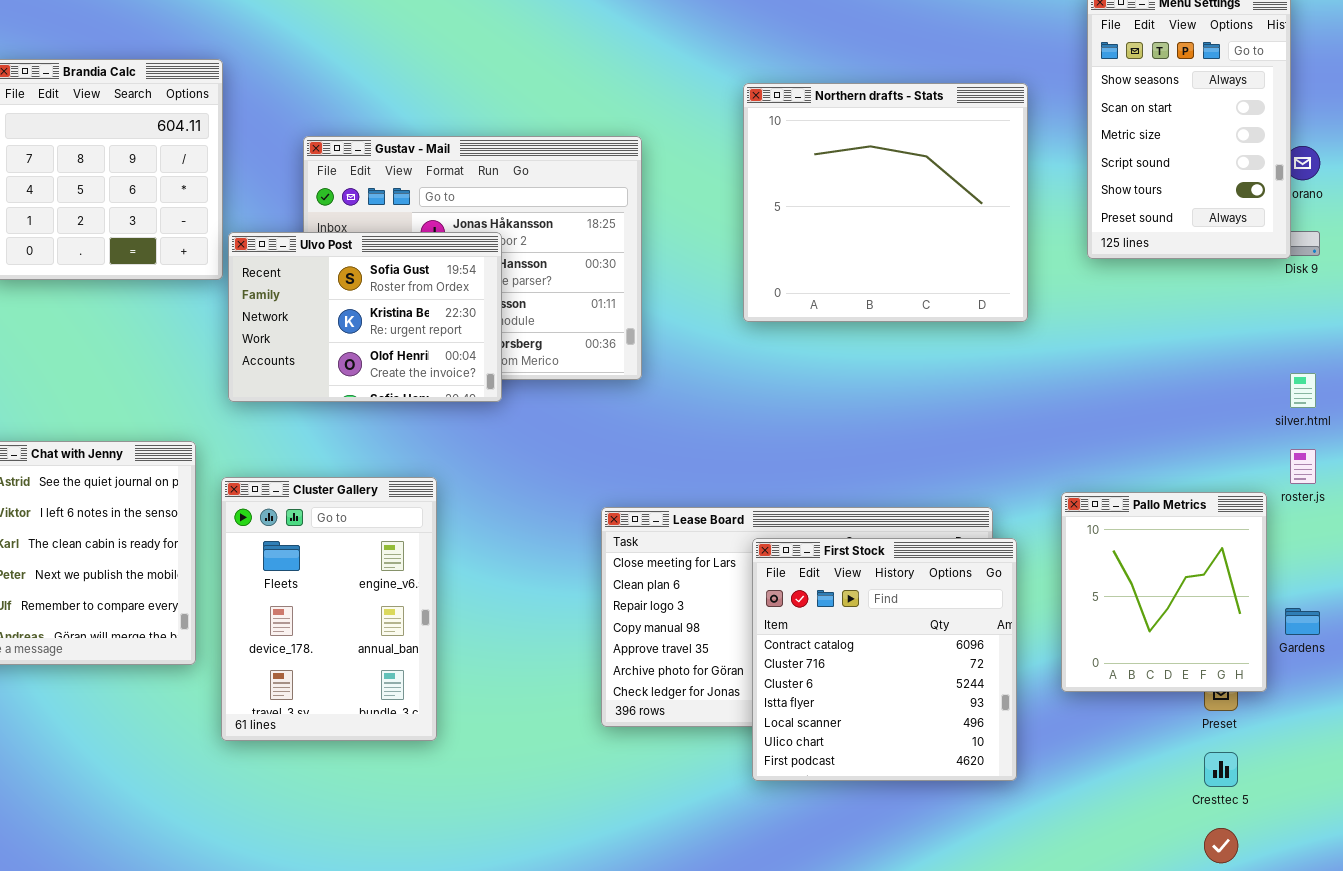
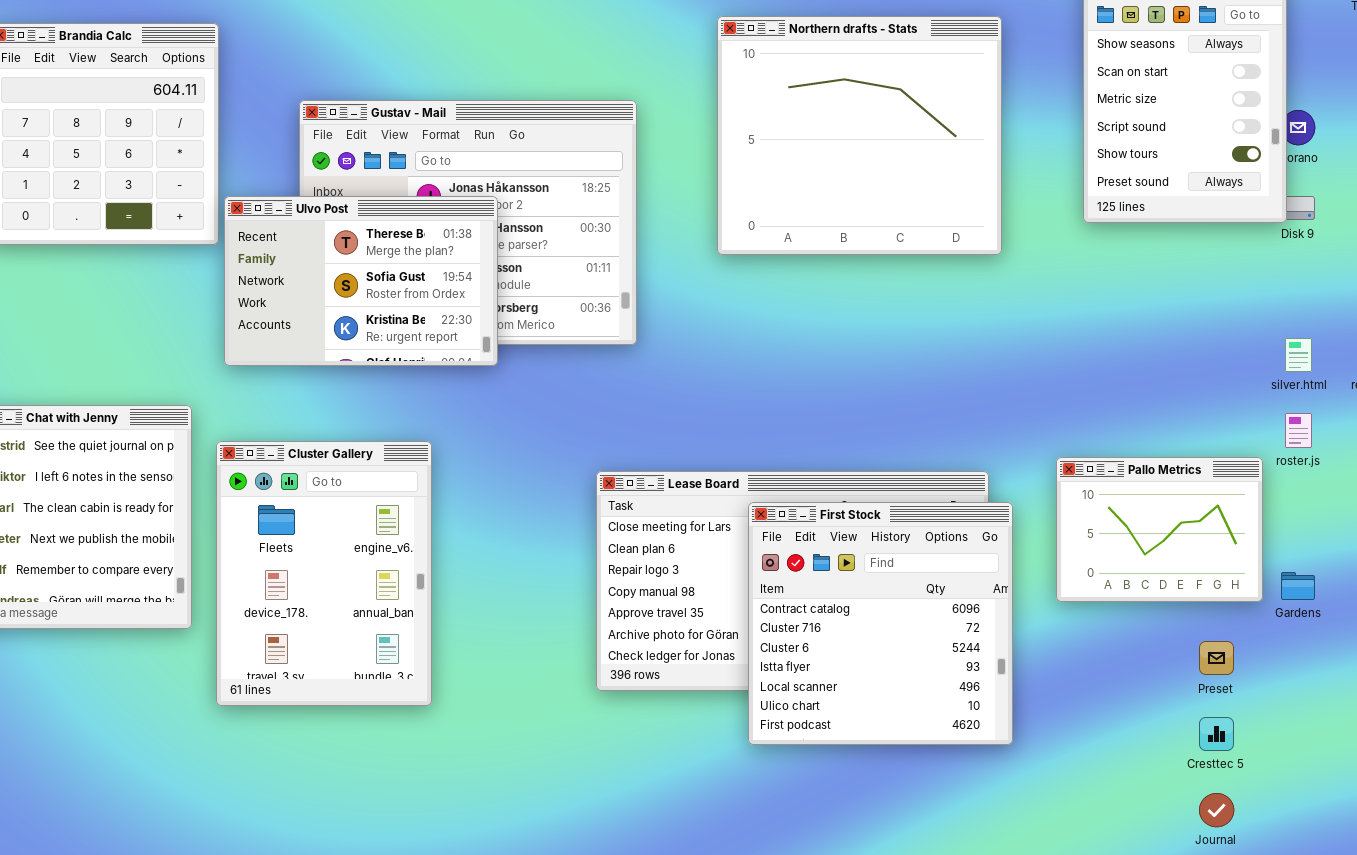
Northern drafts - Stats: [743,83,1028,322] -> [717,16,1002,255], moved
Ulvo Post: [228,232,502,402] -> [224,196,498,366], scrolled up 1 row
Pallo Metrics: [1061,492,1267,692] -> [1056,457,1263,602], resized

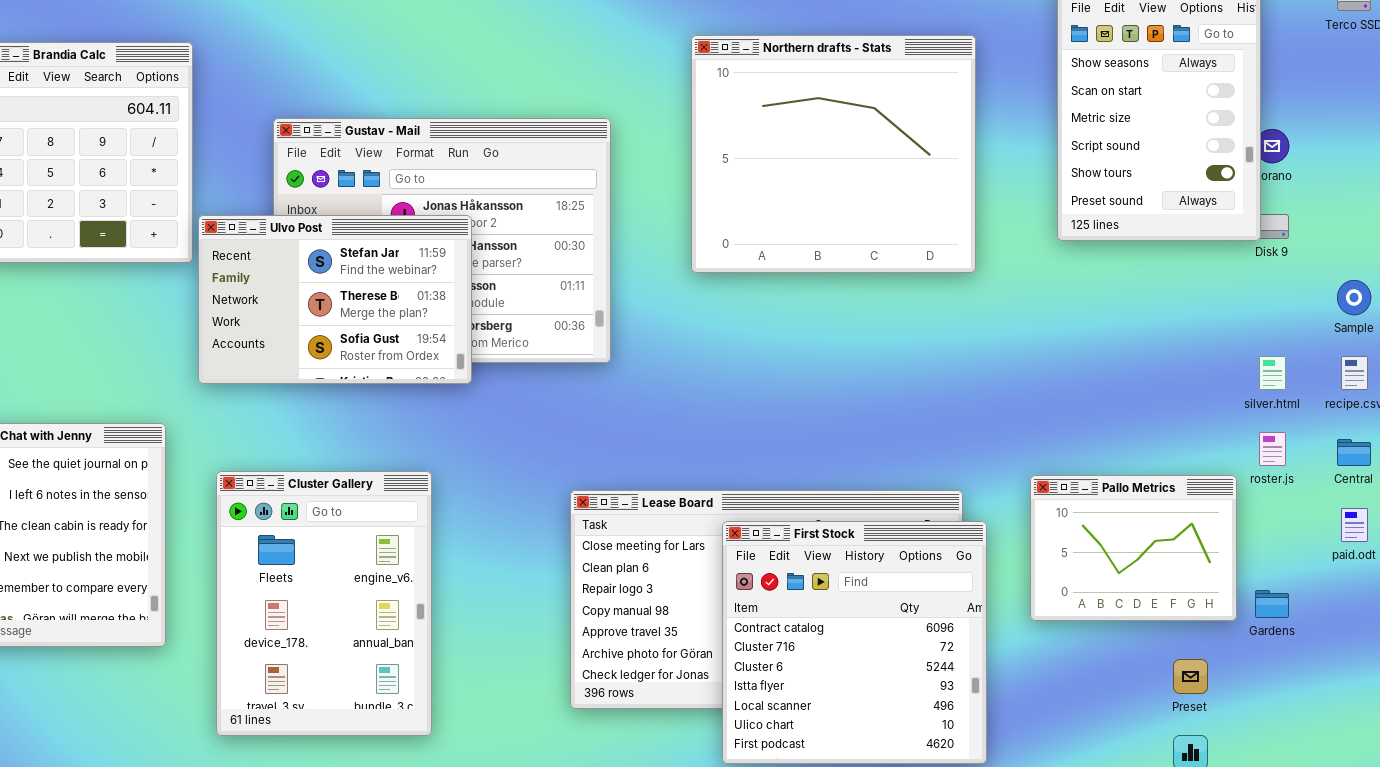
Ulvo Post: [224,196,498,366] -> [198,215,472,384], scrolled up 1 row
Cluster Gallery: [216,441,432,706] -> [216,471,432,736], moved

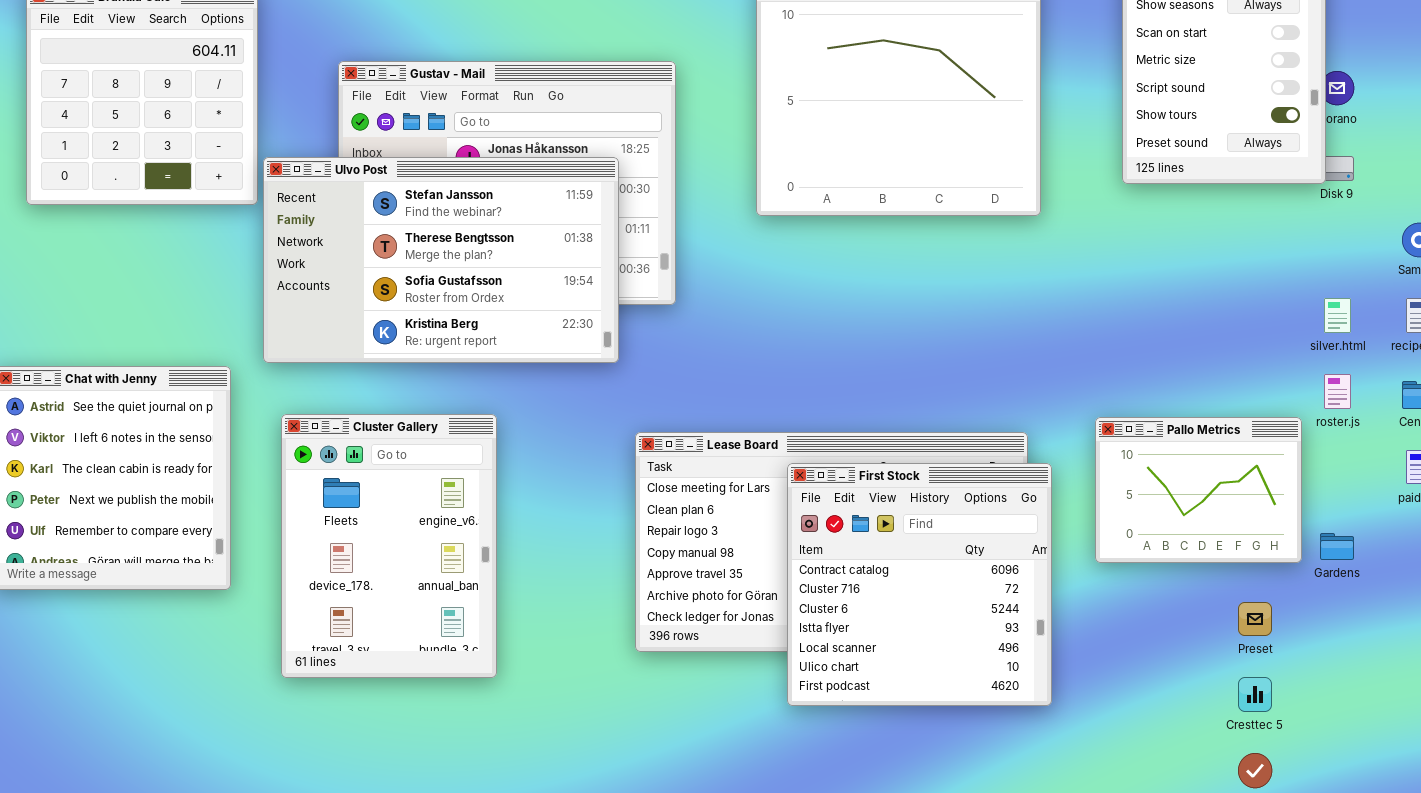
Ulvo Post: [198,215,472,384] -> [263,157,619,363], resized

